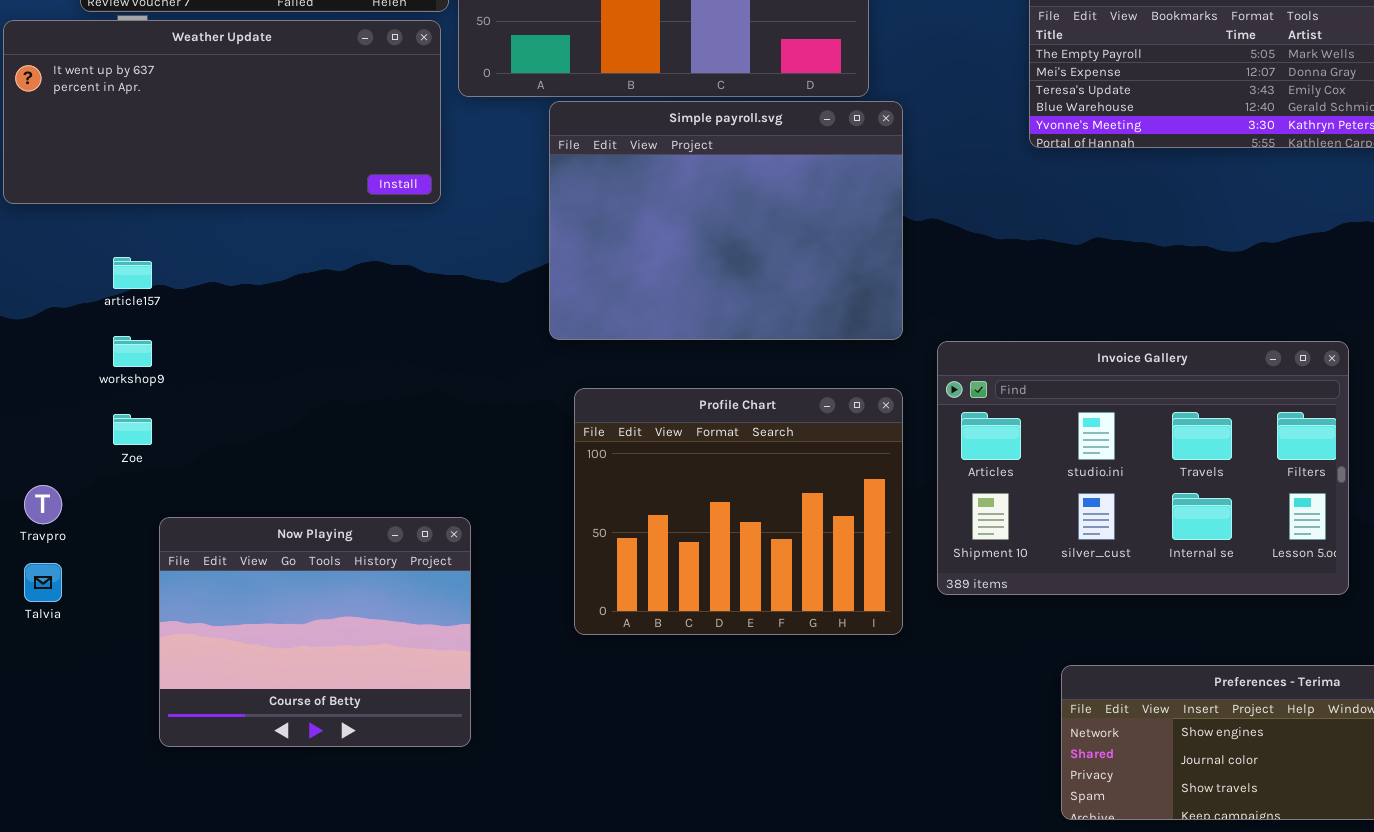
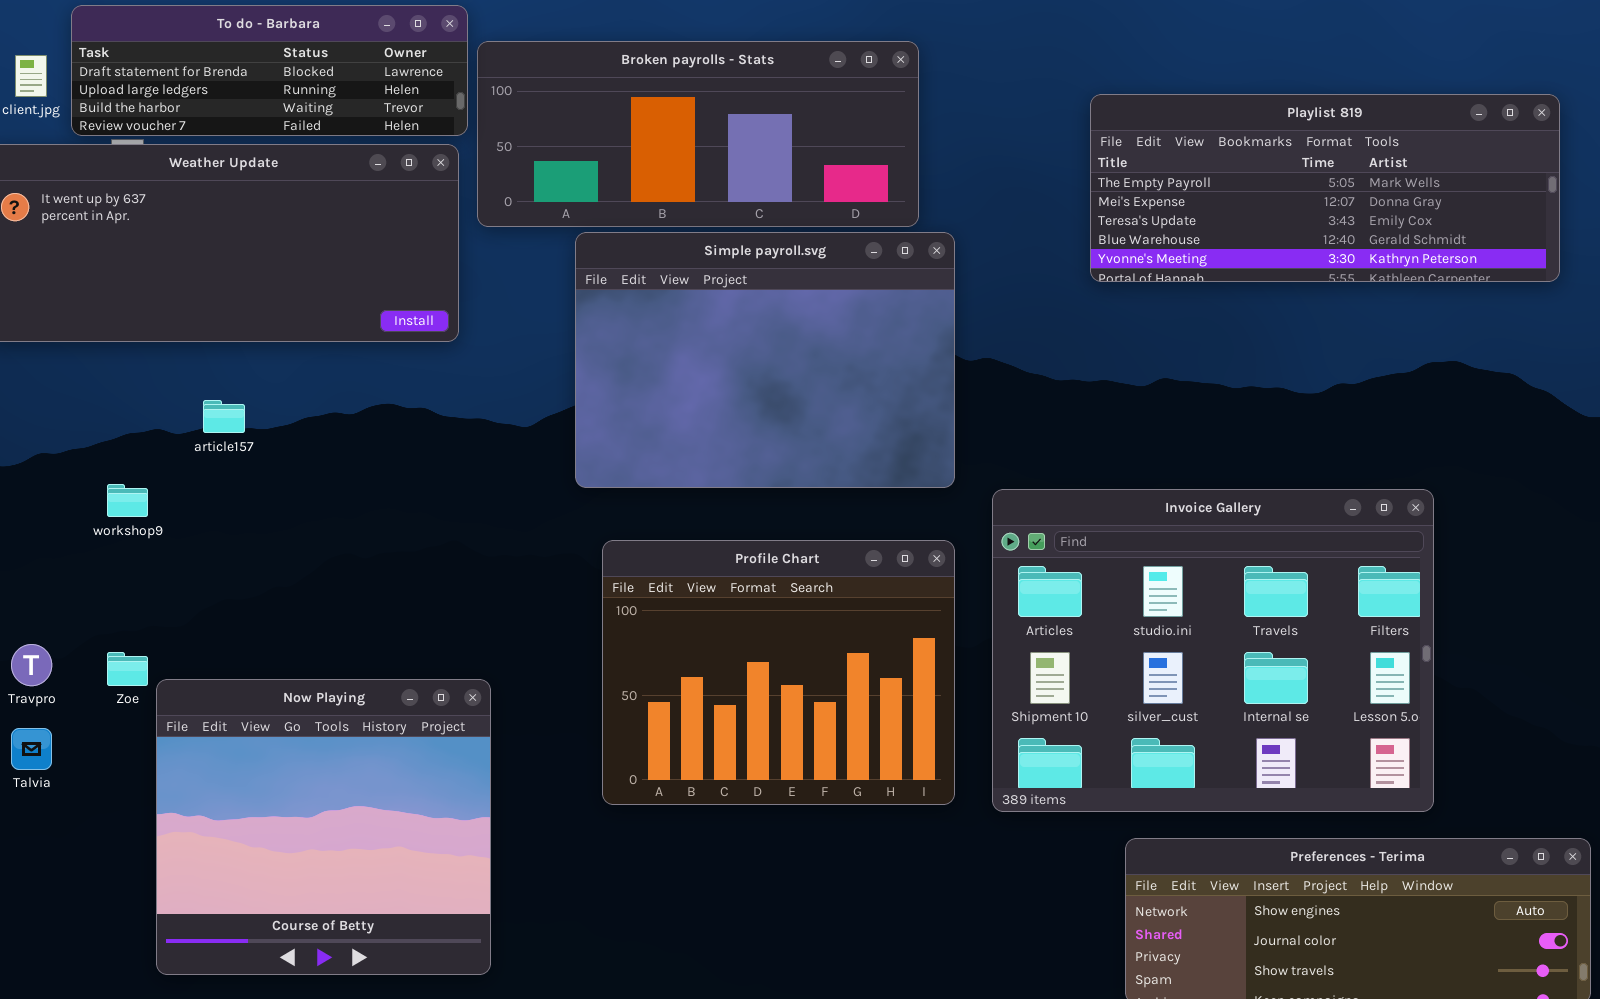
article157: [113,257,152,289] -> [203,400,245,433], moved
Invoice Gallery: [937,341,1349,595] -> [992,489,1434,812], resized
Zoe: [113,414,152,445] -> [107,652,148,686], moved
Now Playing: [159,517,471,747] -> [156,679,491,975], resized

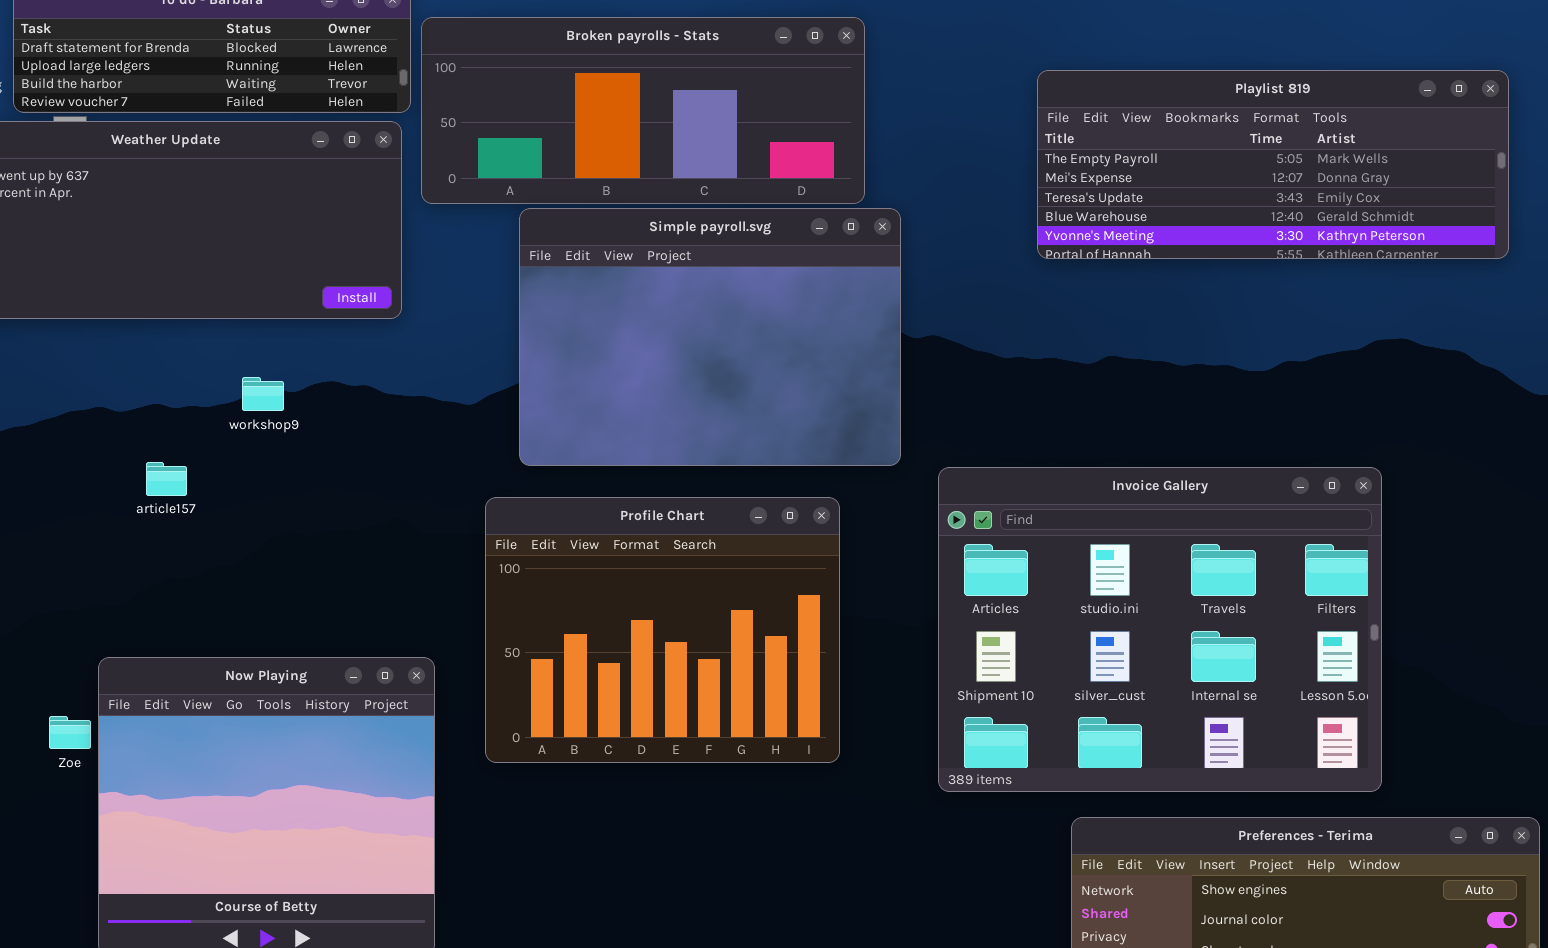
article157: [203,400,245,433] -> [146,462,187,496], moved
workshop9: [107,484,148,517] -> [242,377,284,411], moved
Profile Chart: [602,540,955,805] -> [485,497,840,763], moved
Zoe: [107,652,148,686] -> [49,716,91,749], moved

